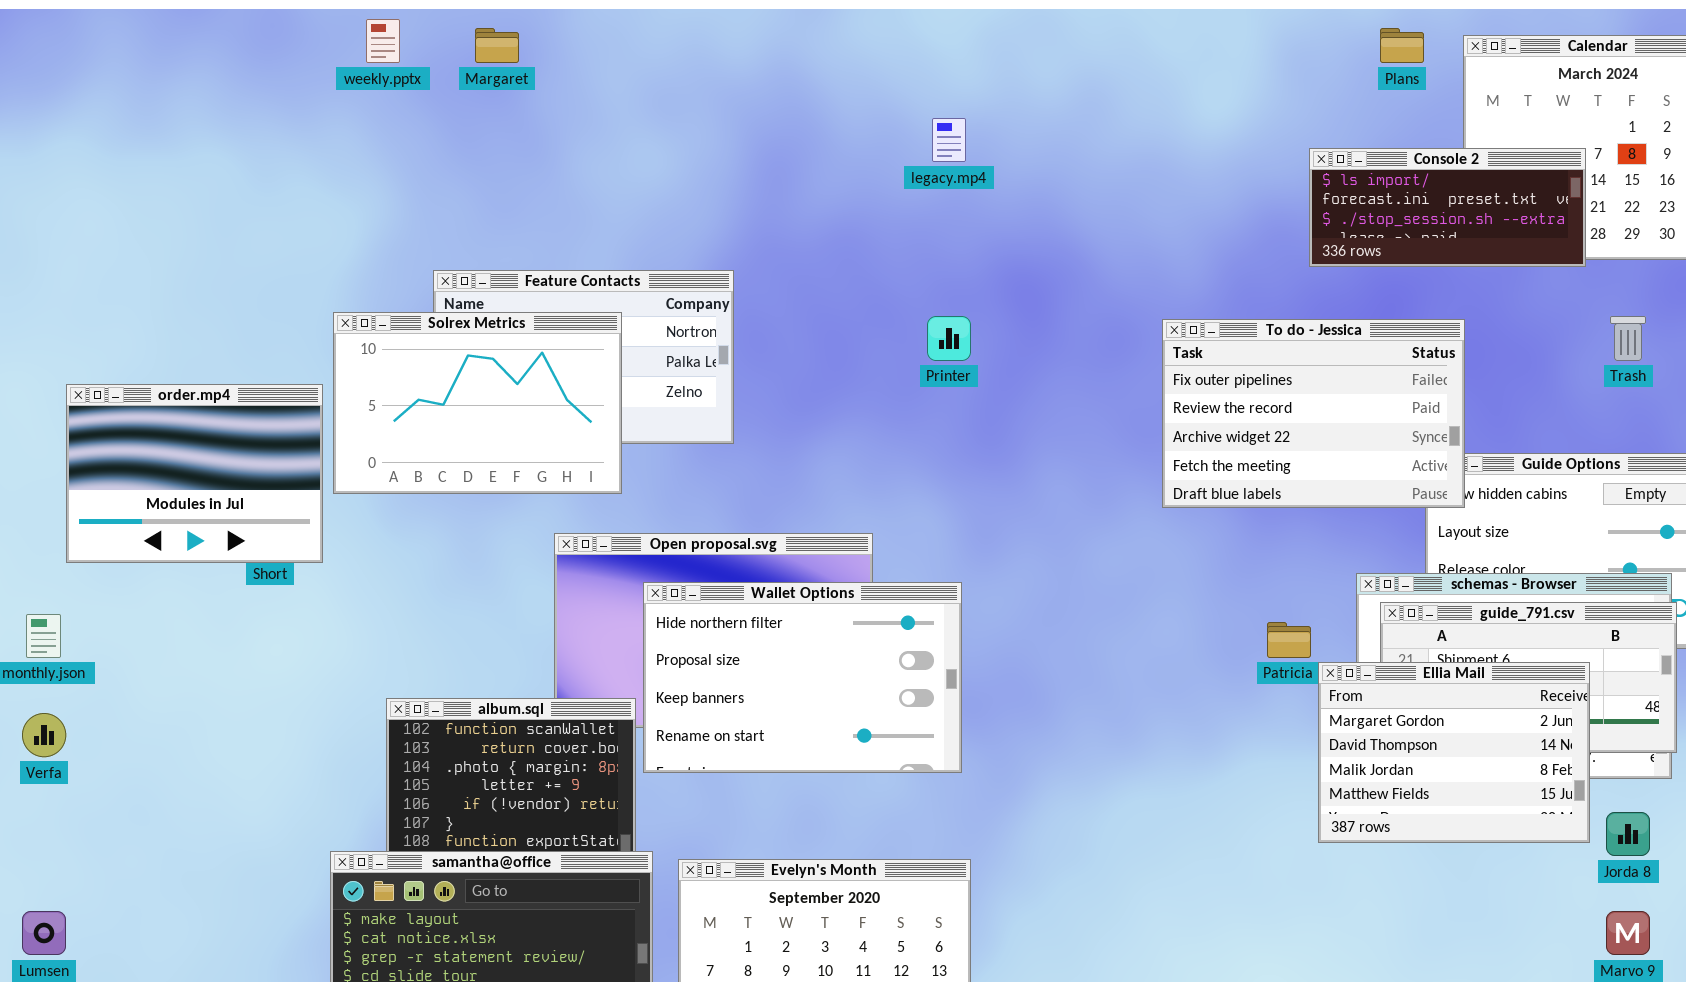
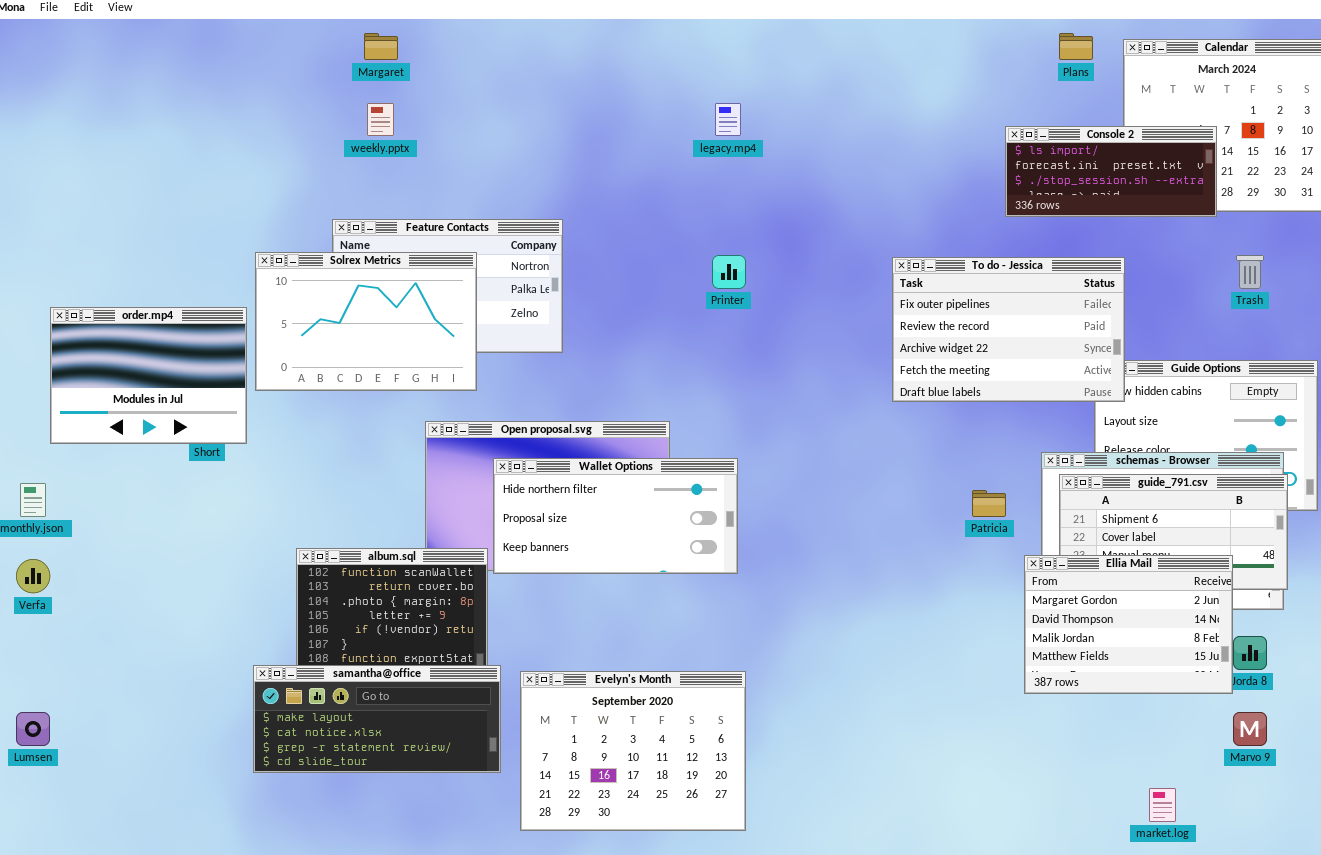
weekly.pptx: [366,19,400,63] -> [367,103,394,136], moved
Wallet Options: [643,582,962,773] -> [493,458,738,574], resized
Ellia Mail: [1318,662,1590,843] -> [1024,555,1233,694], moved

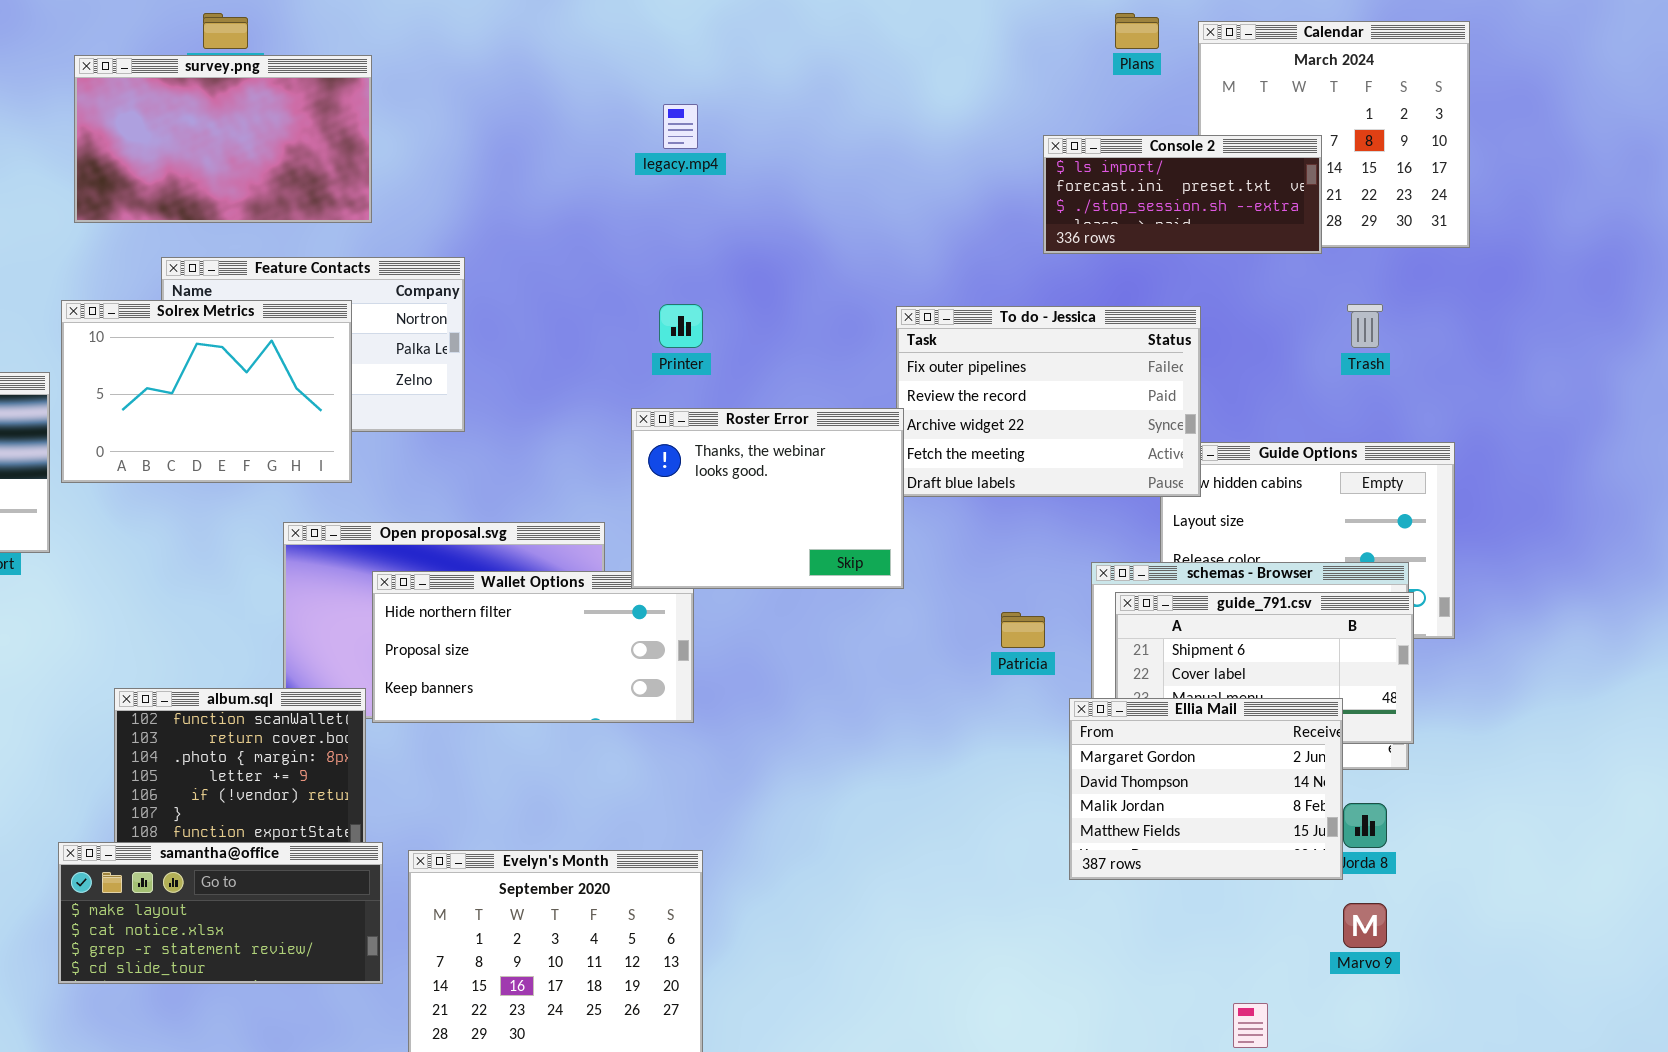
survey.png: none -> [74,55,372,223], opened
Roster Error: none -> [631,408,904,589], opened

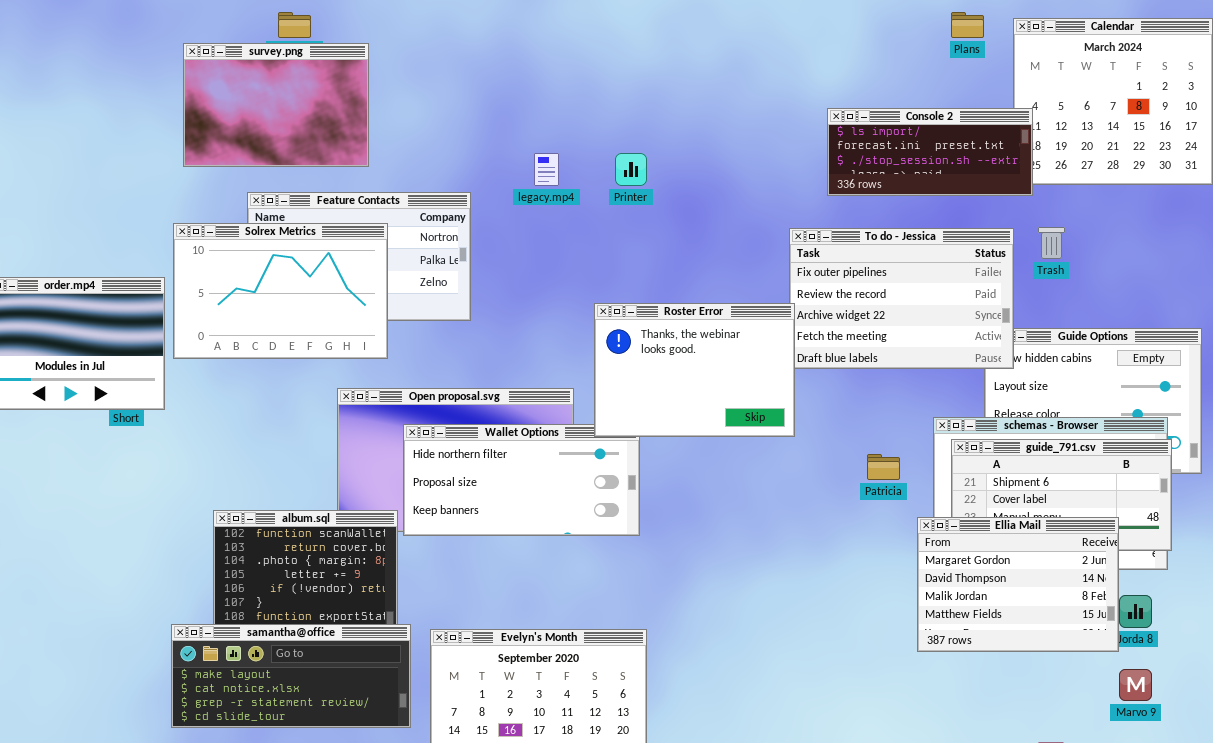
survey.png: [74,55,372,223] -> [183,43,369,167], resized
legacy.mp4: [663,104,698,149] -> [534,153,559,186], moved
Console 2: [1043,135,1322,254] -> [827,108,1033,196], moved
Printer: [659,304,703,348] -> [615,153,647,186], moved
Trash: [1347,304,1383,348] -> [1038,227,1065,259], moved

